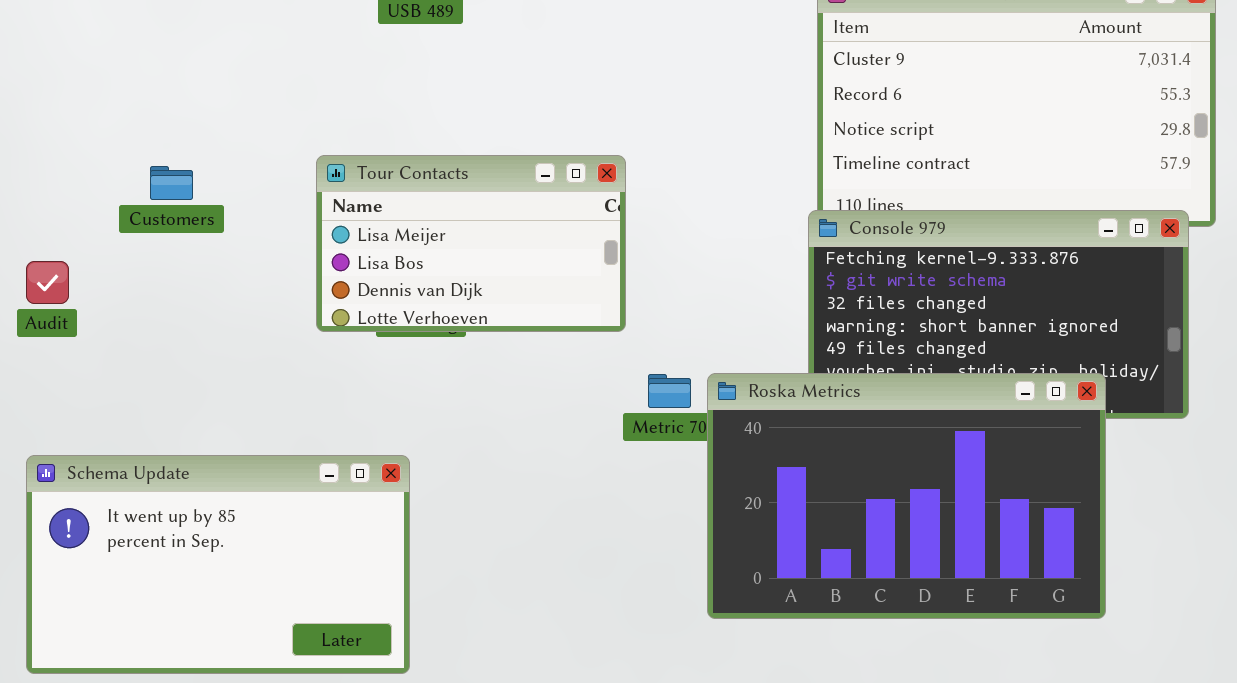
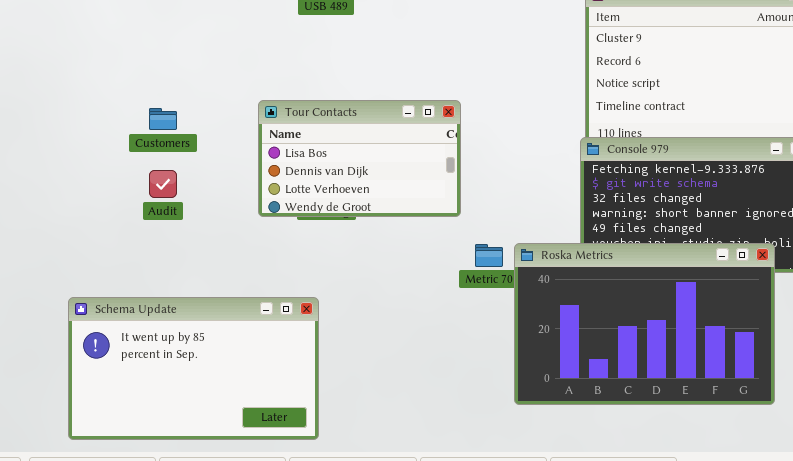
Tour Contacts: [316,155,626,332] -> [258,100,461,217], scrolled down 1 row
Audit: [26,261,69,304] -> [149,170,177,198], moved

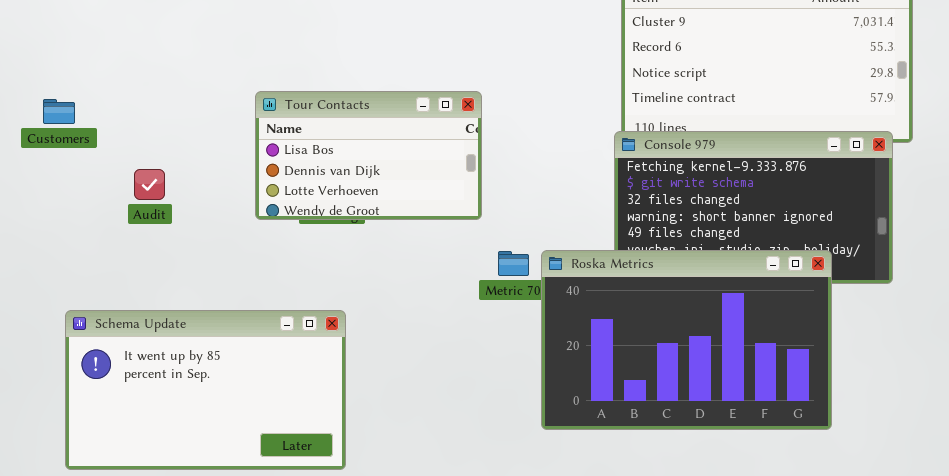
Customers: [149,108,177,130] -> [43,99,75,124], moved
Schema Update: [68,297,319,440] -> [65,310,346,470], moved

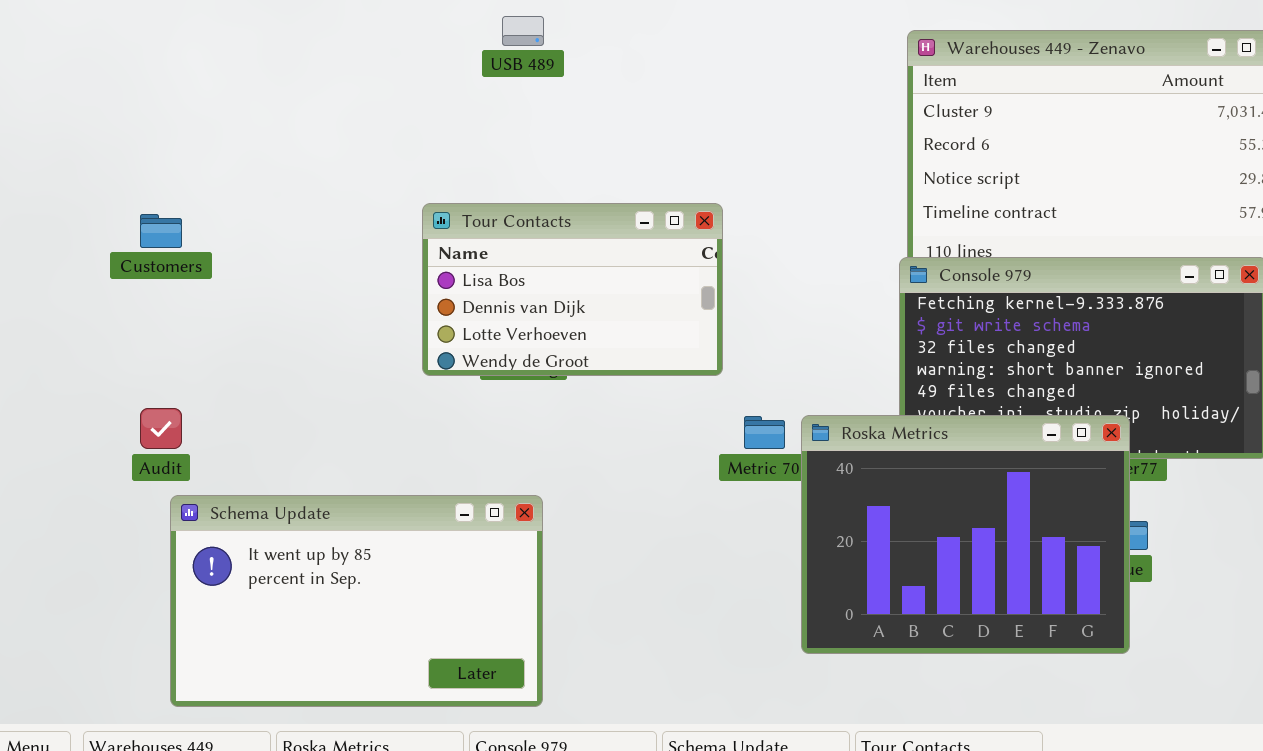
Audit: [134,169,165,200] -> [140,408,182,449], moved
Roska Metrics: [541,250,832,430] -> [801,415,1130,654], resized

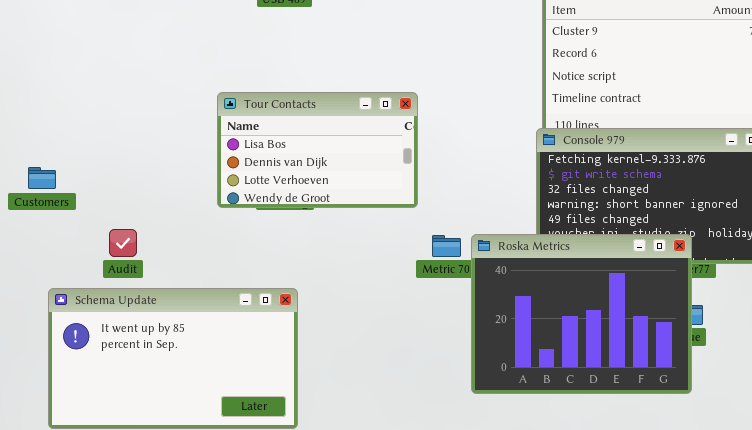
Customers: [140,214,182,248] -> [28,167,56,189], moved
Audit: [140,408,182,449] -> [109,229,137,257], moved

